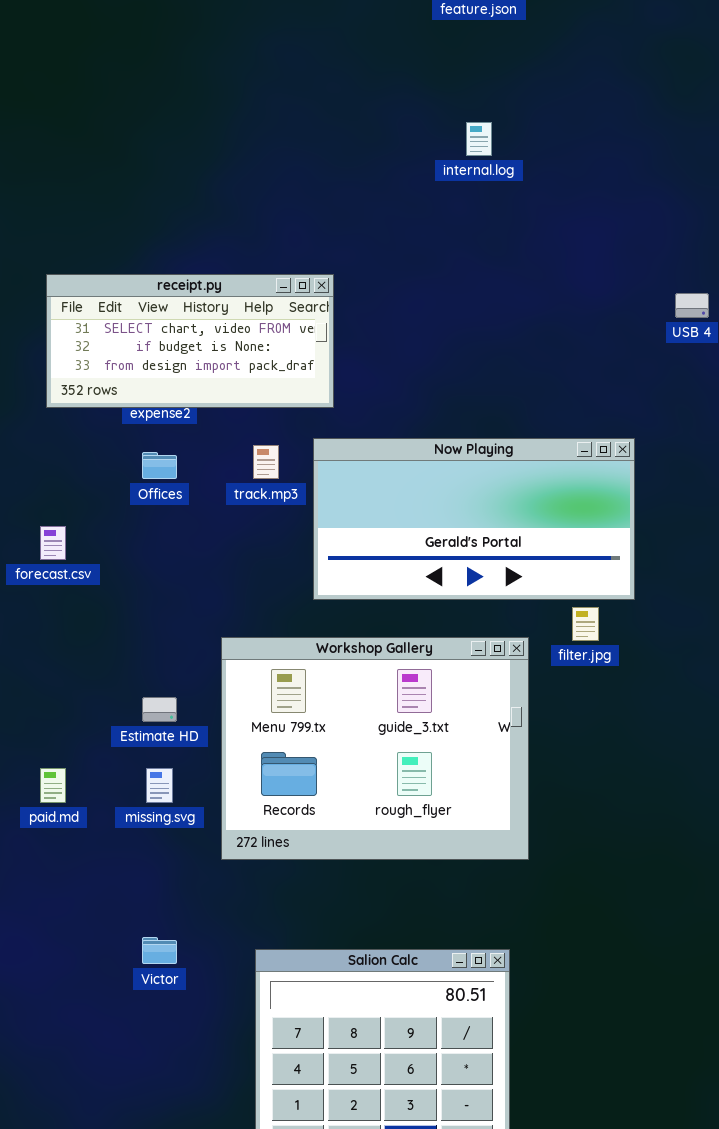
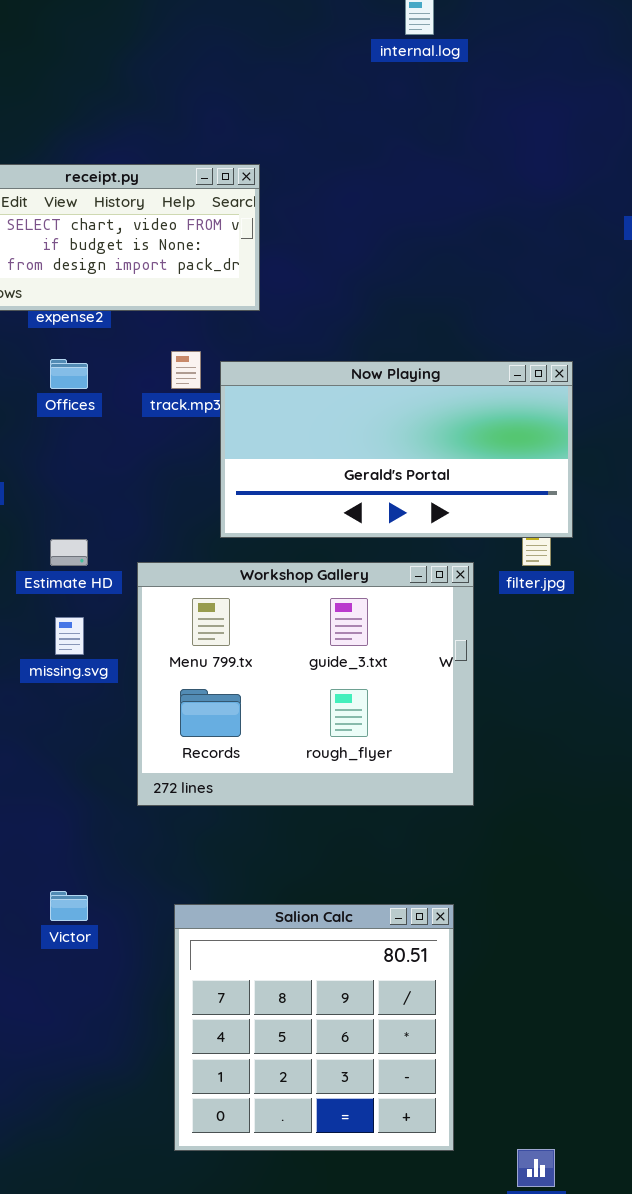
Now Playing: [313,438,635,600] -> [220,361,573,538], moved
Estimate HD: [142,697,177,722] -> [50,539,88,566], moved
missing.svg: [146,768,173,803] -> [55,617,84,655], moved

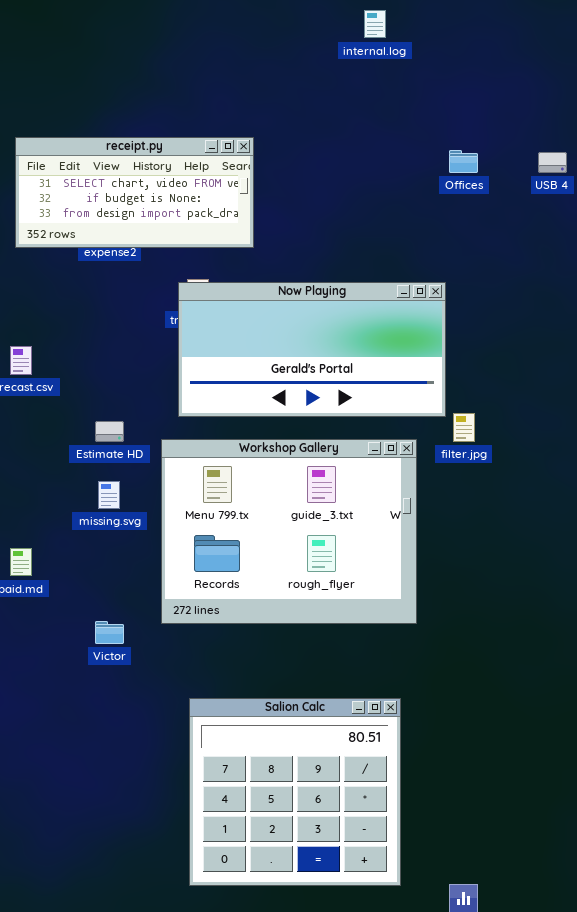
Offices: [50,359,88,389] -> [449,150,478,173], moved
Now Playing: [220,361,573,538] -> [178,282,446,417], moved
Victor: [50,891,88,921] -> [95,621,124,644], moved

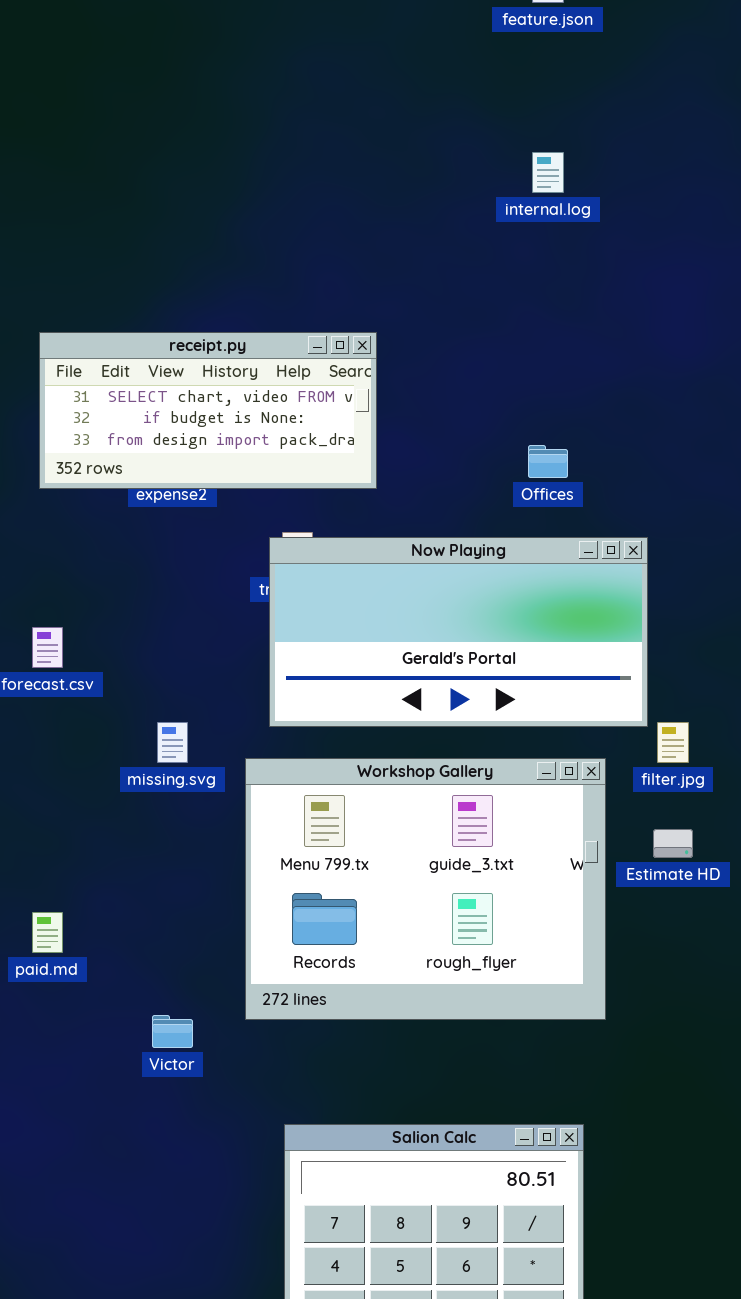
Offices: [449,150,478,173] -> [528,445,568,478], moved
Estimate HD: [95,421,124,442] -> [653,829,693,858], moved
missing.svg: [98,481,120,509] -> [157,722,188,763], moved

